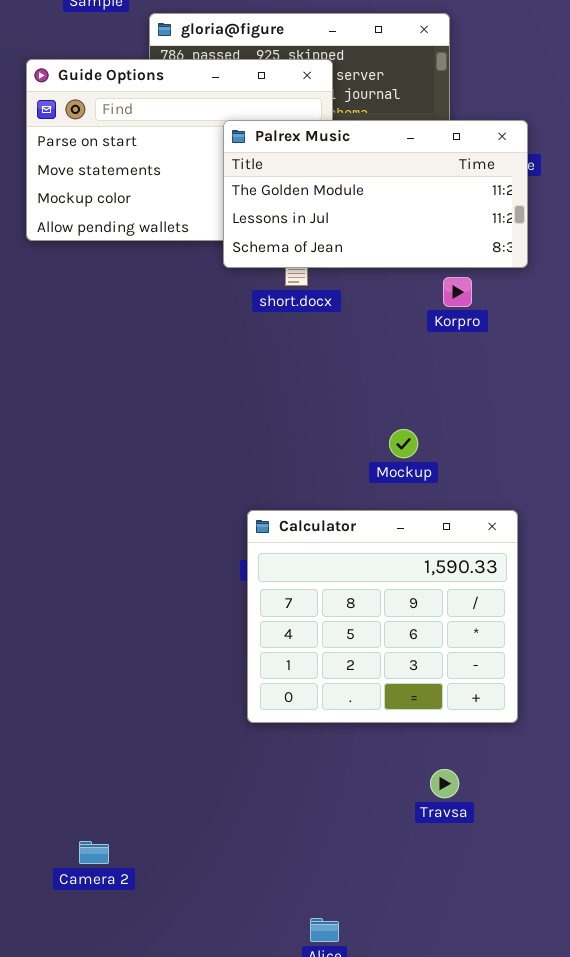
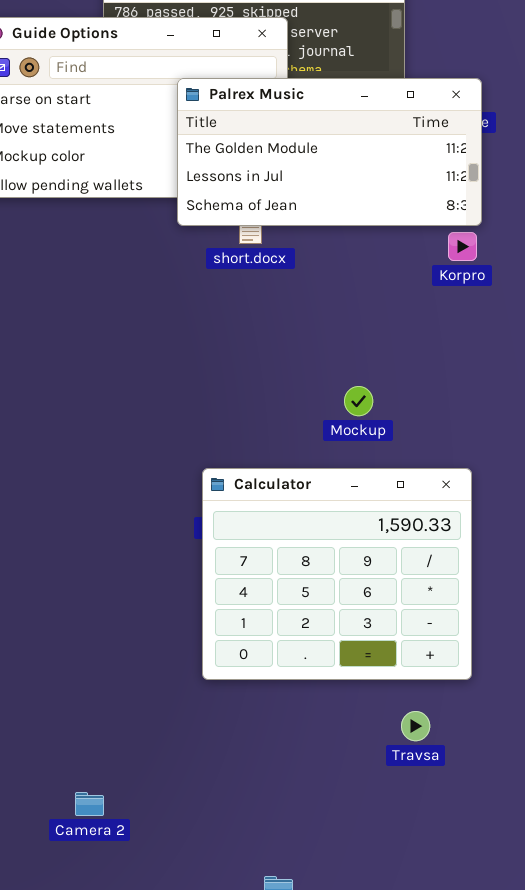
Korpro: [443,277,472,307] -> [448,232,477,261], moved
Travsa: [430,769,459,798] -> [401,711,430,741], moved
Camera 2: [79,841,109,864] -> [75,792,104,816], moved

